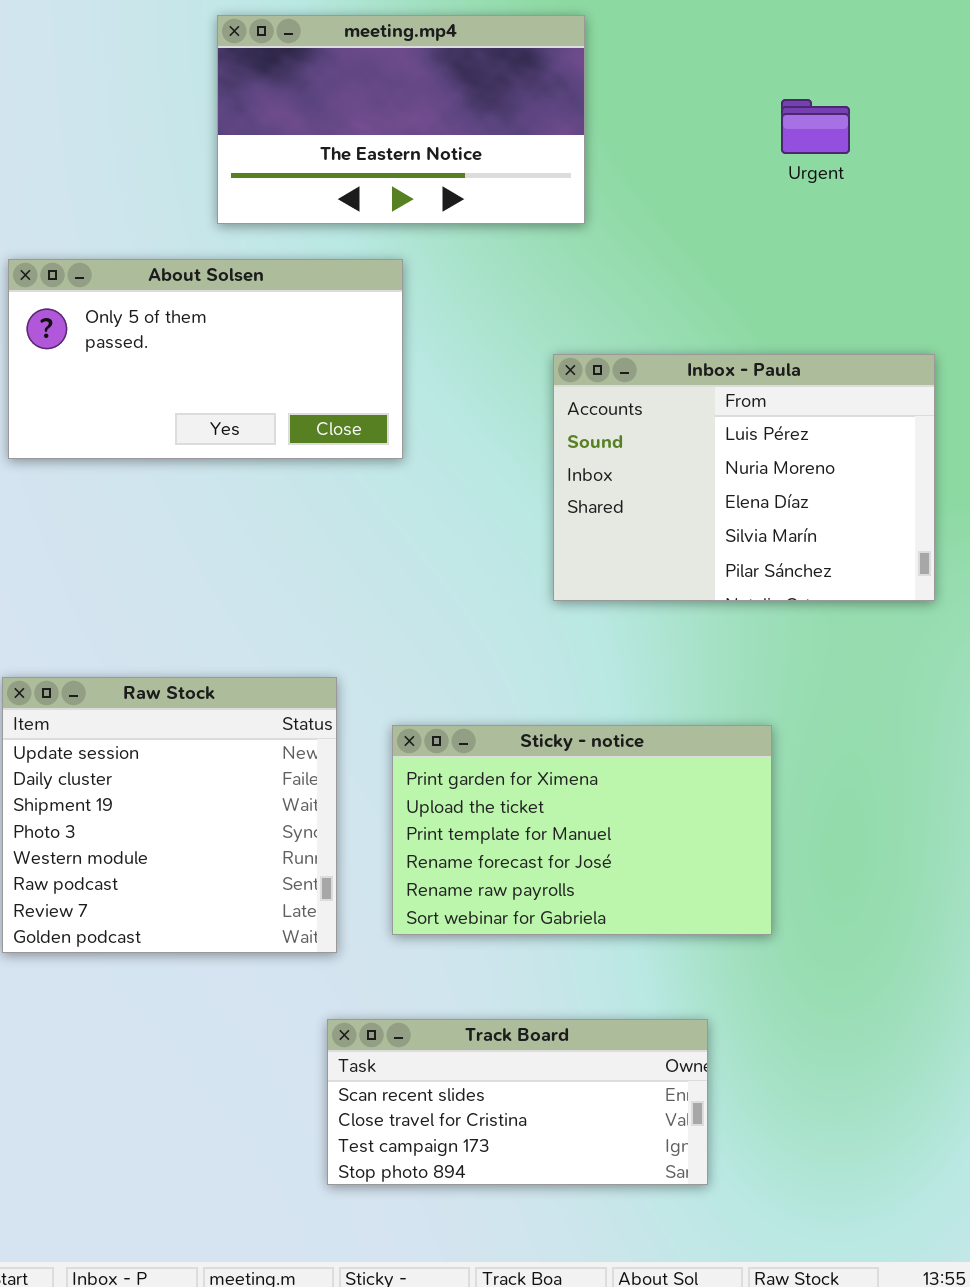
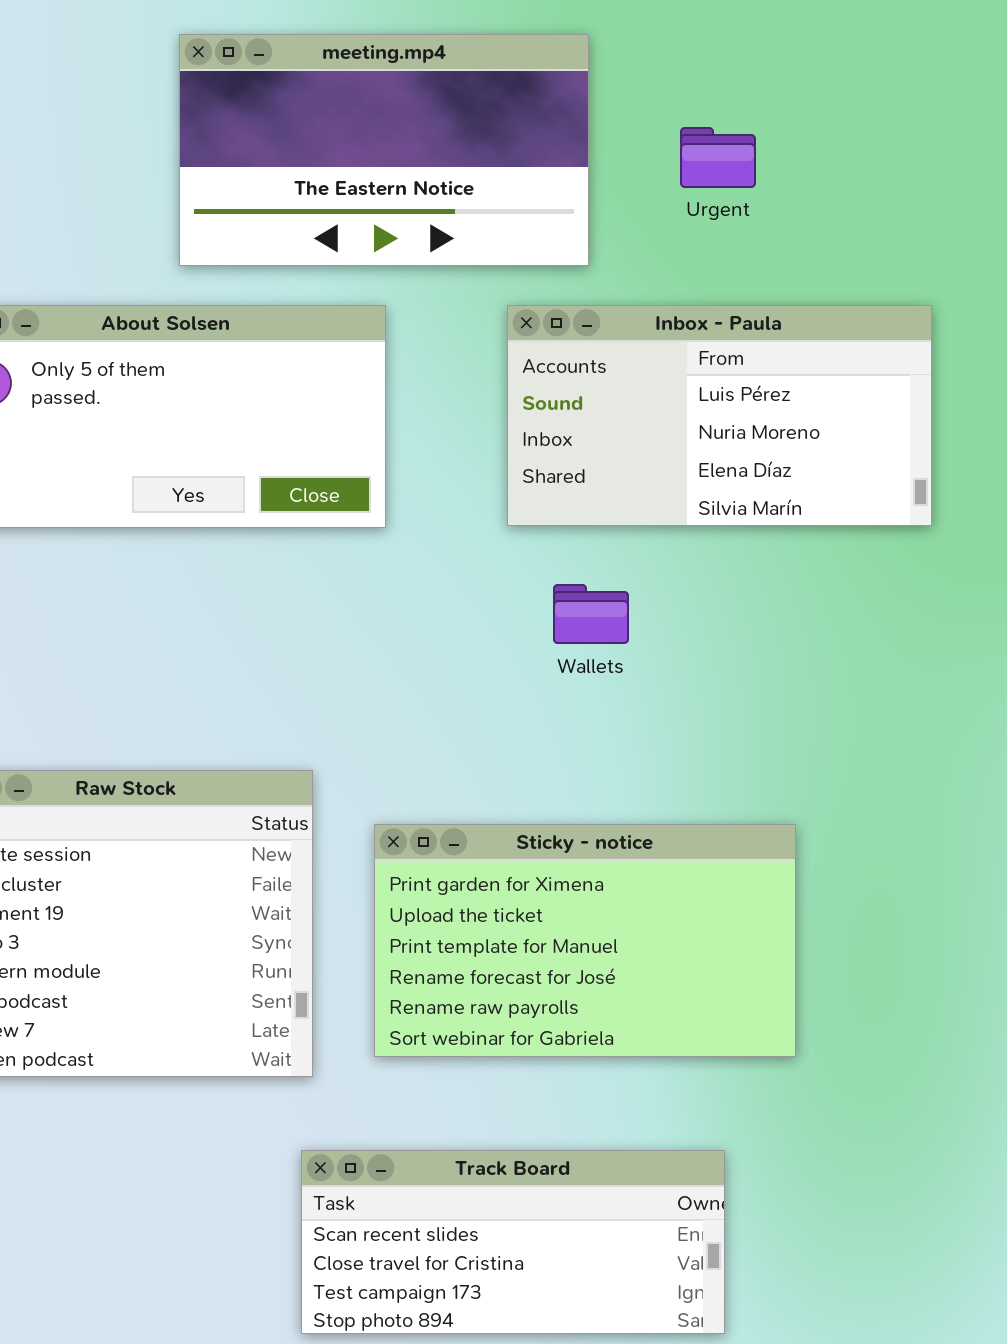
Urgent: [781,99,850,154] -> [680,127,756,188], moved
Inbox - Paula: [553,354,935,601] -> [507,305,932,526], moved, resized

